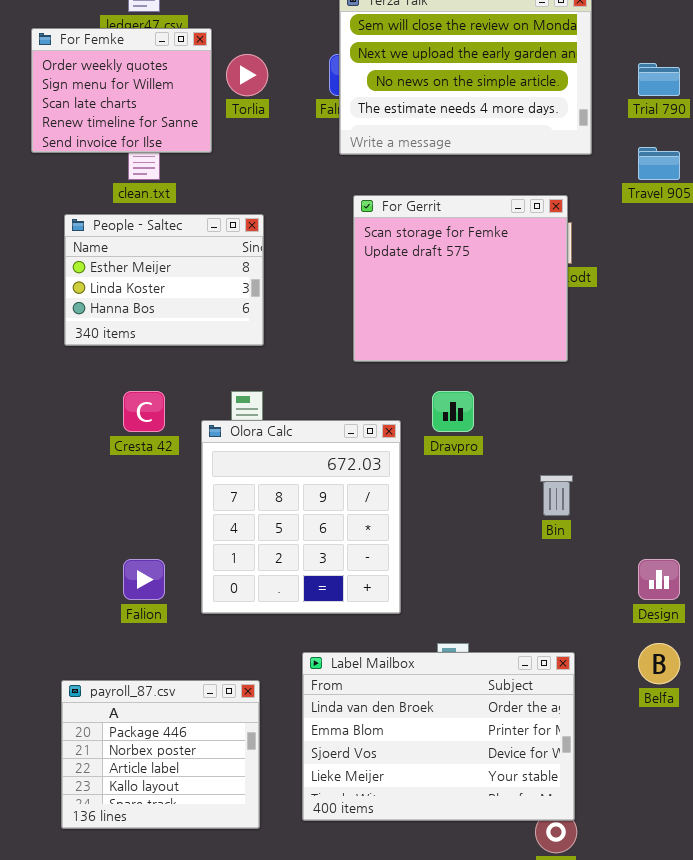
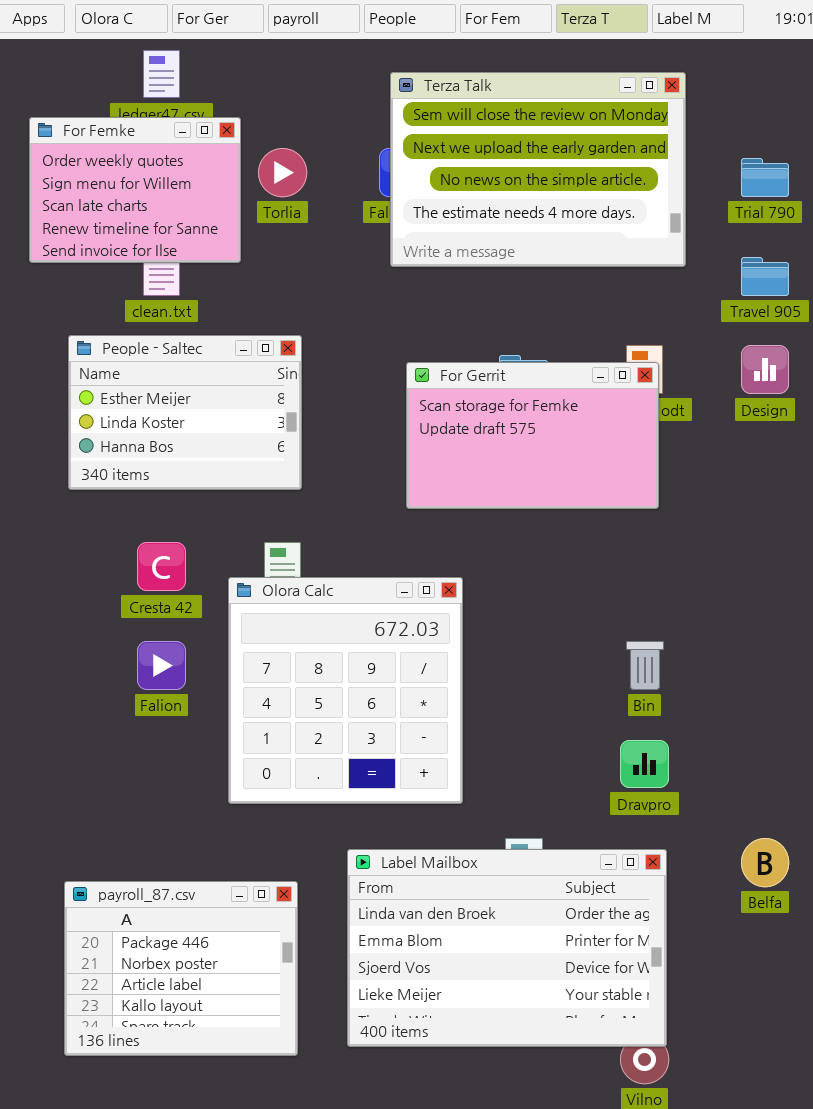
For Gerrit: [353,195,568,362] -> [406,362,659,509], resized
Dravpro: [432,391,474,432] -> [620,740,669,788], moved
Falion: [123,559,165,600] -> [137,641,186,690], moved
Design: [638,559,680,600] -> [741,345,789,394], moved

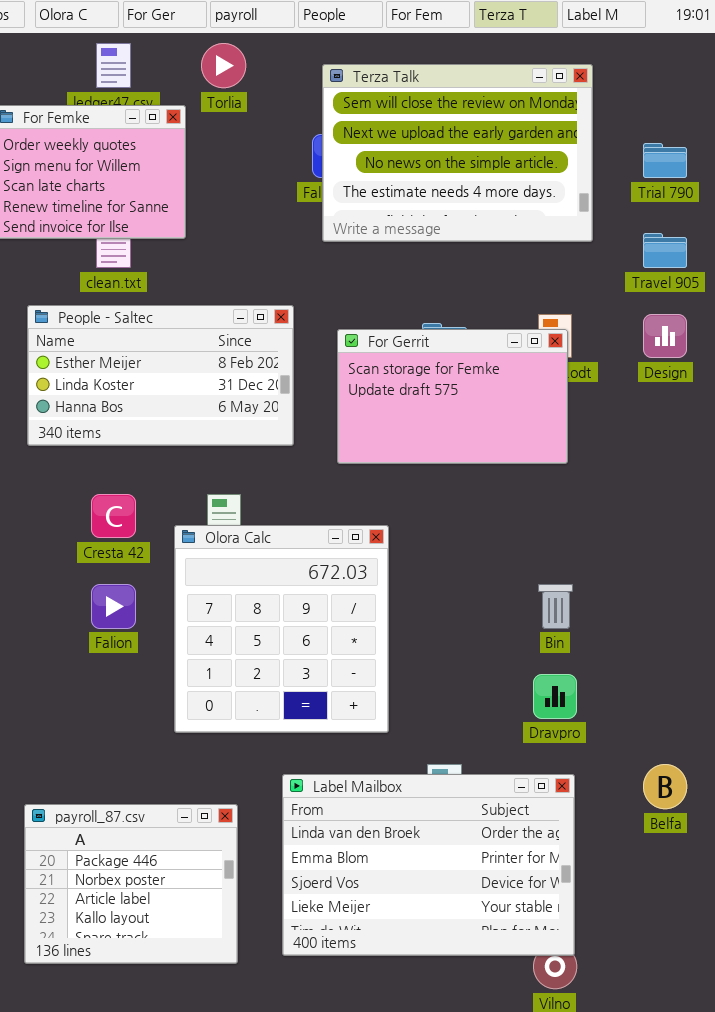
Torlia: [258,148,307,197] -> [201,43,246,88], moved
People - Saltec: [68,335,302,490] -> [27,305,294,446], resized

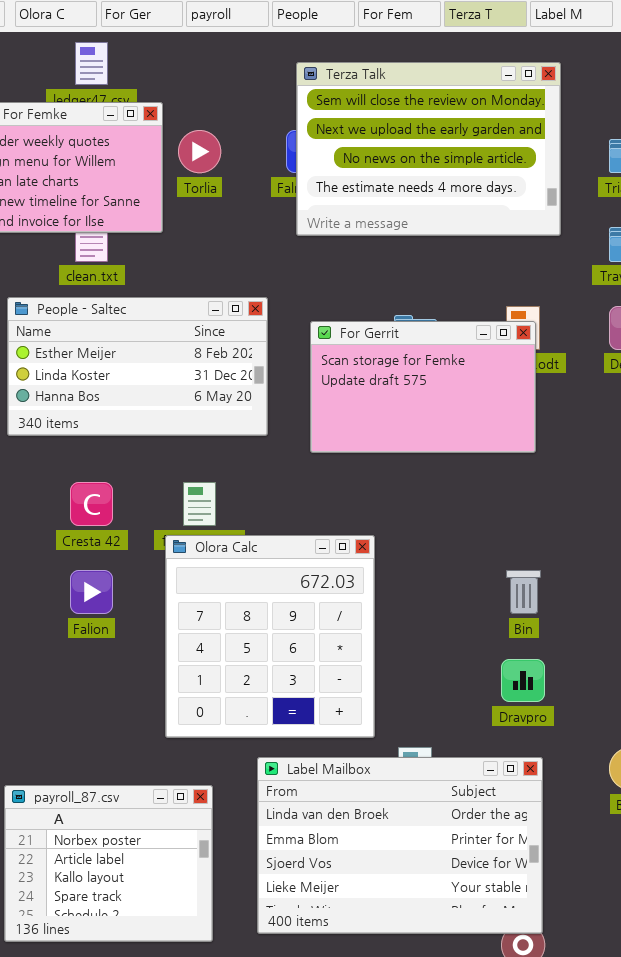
Torlia: [201,43,246,88] -> [178,130,221,173], moved
Olora Calc: [174,525,389,733] -> [165,535,375,738], moved
payroll_87.csv: [24,804,238,964] -> [4,785,213,942], scrolled down 1 row

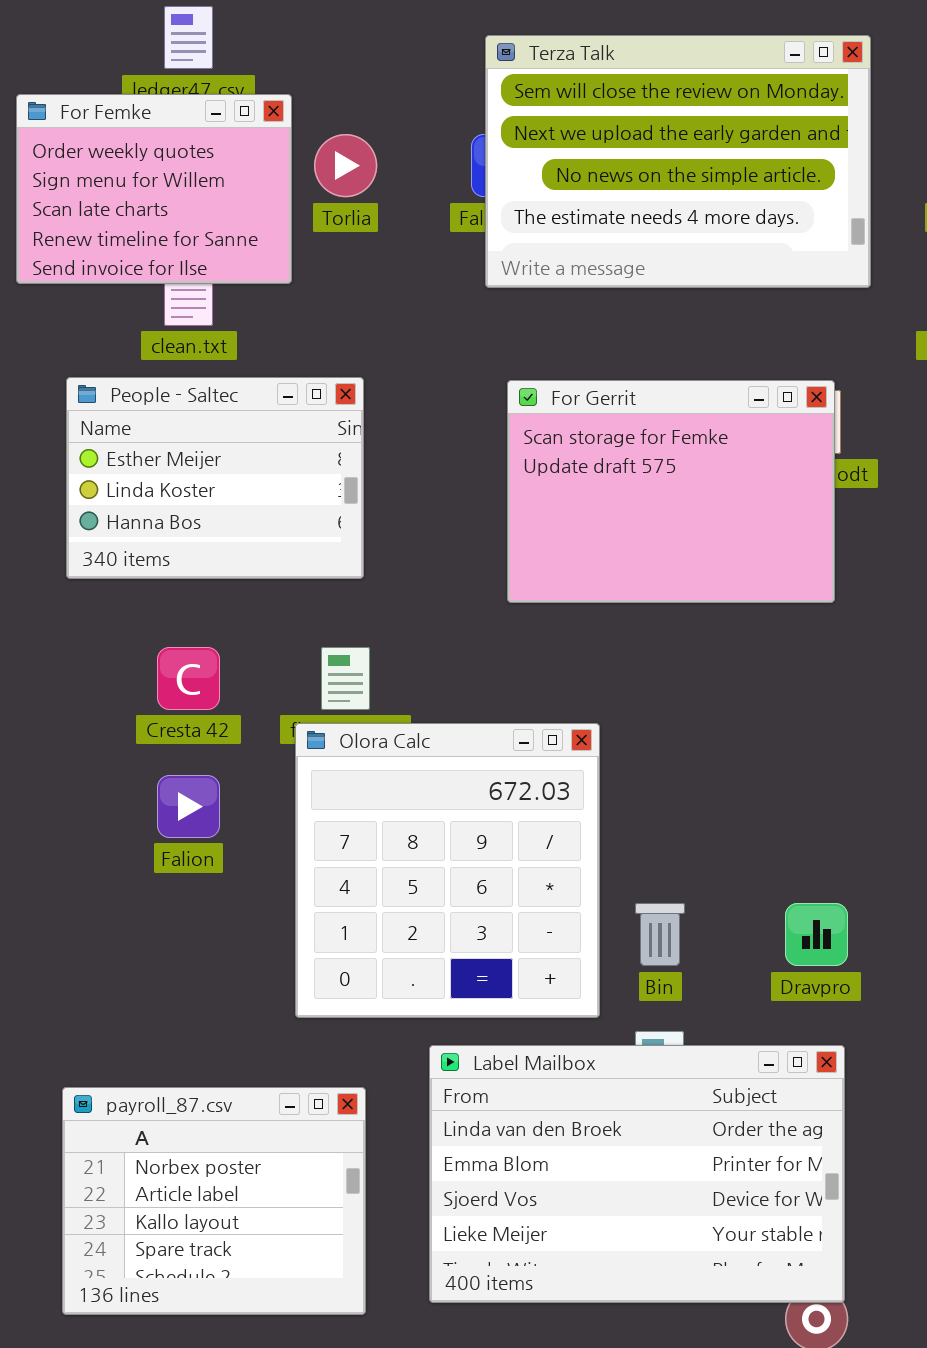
People - Saltec: [7,297,268,436] -> [66,377,364,579], resized
For Gerrit: [310,321,536,453] -> [507,380,835,603], resized
Bin: [506,570,541,614] -> [635,903,685,966], moved

